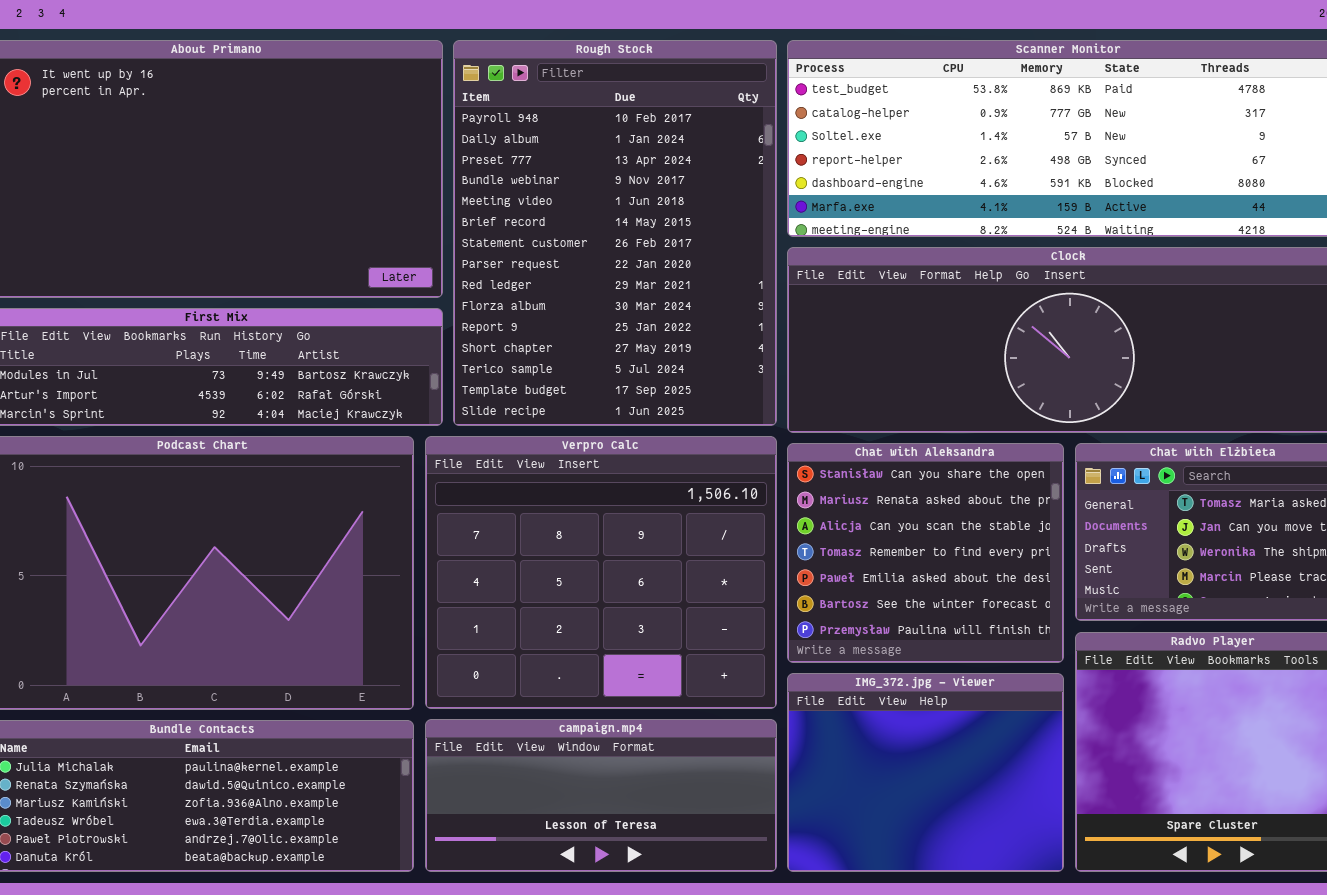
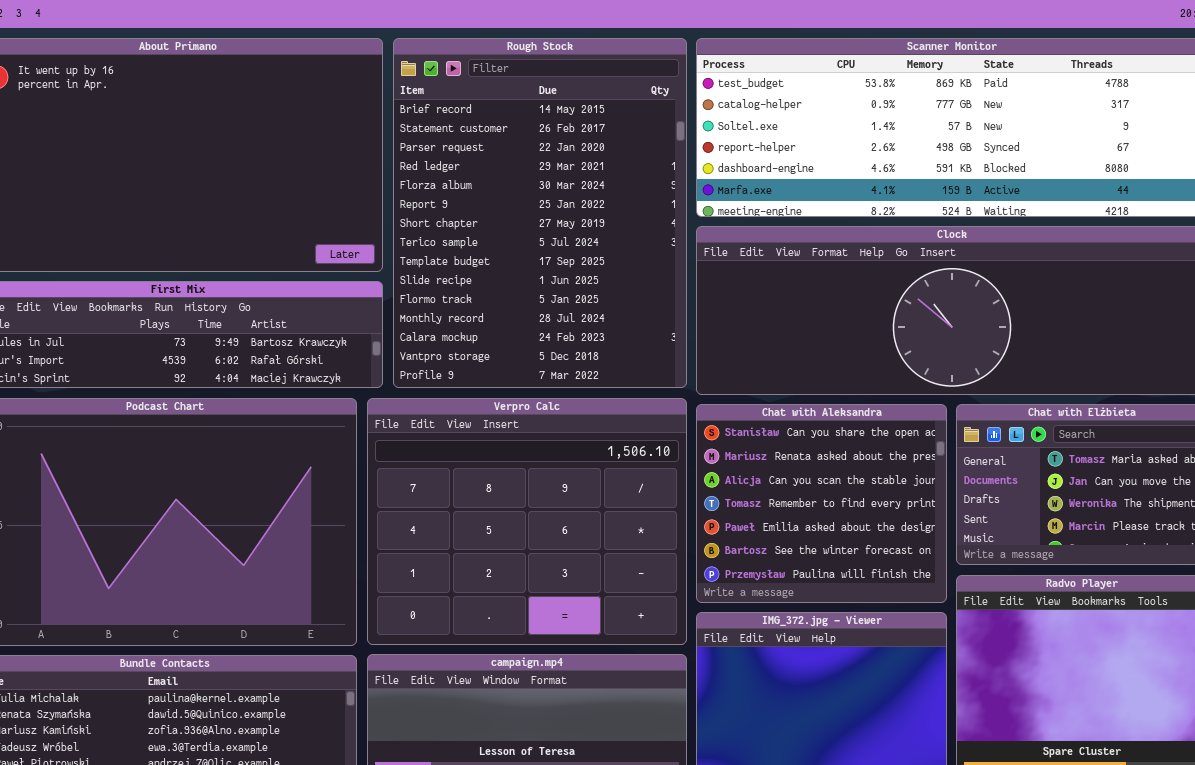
Rough Stock: [453,40,777,426] -> [393,38,687,388], scrolled down 5 rows

